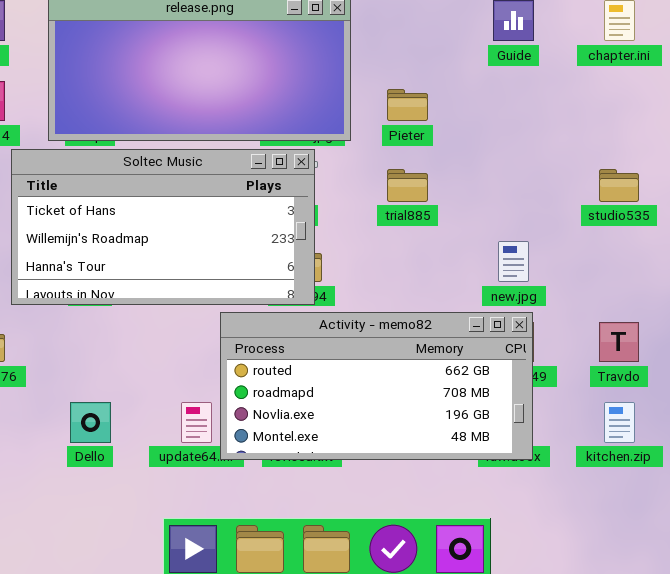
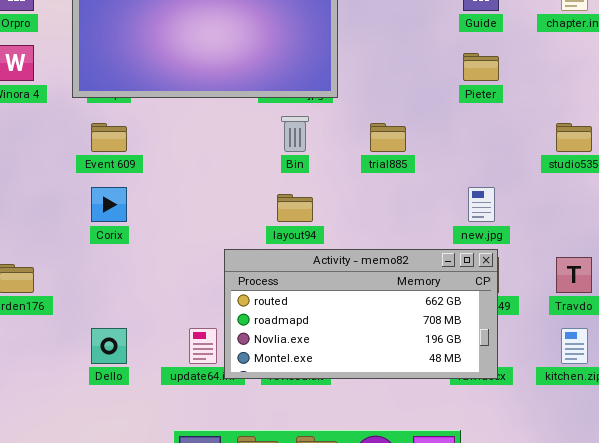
Pieter: [387,89,428,121] -> [463,53,499,81], moved
Soltec Music: [11,149,315,305] -> none, closed

